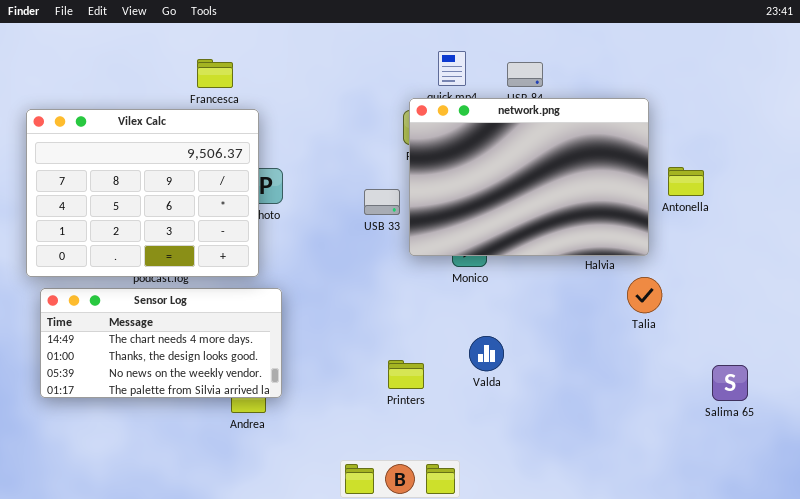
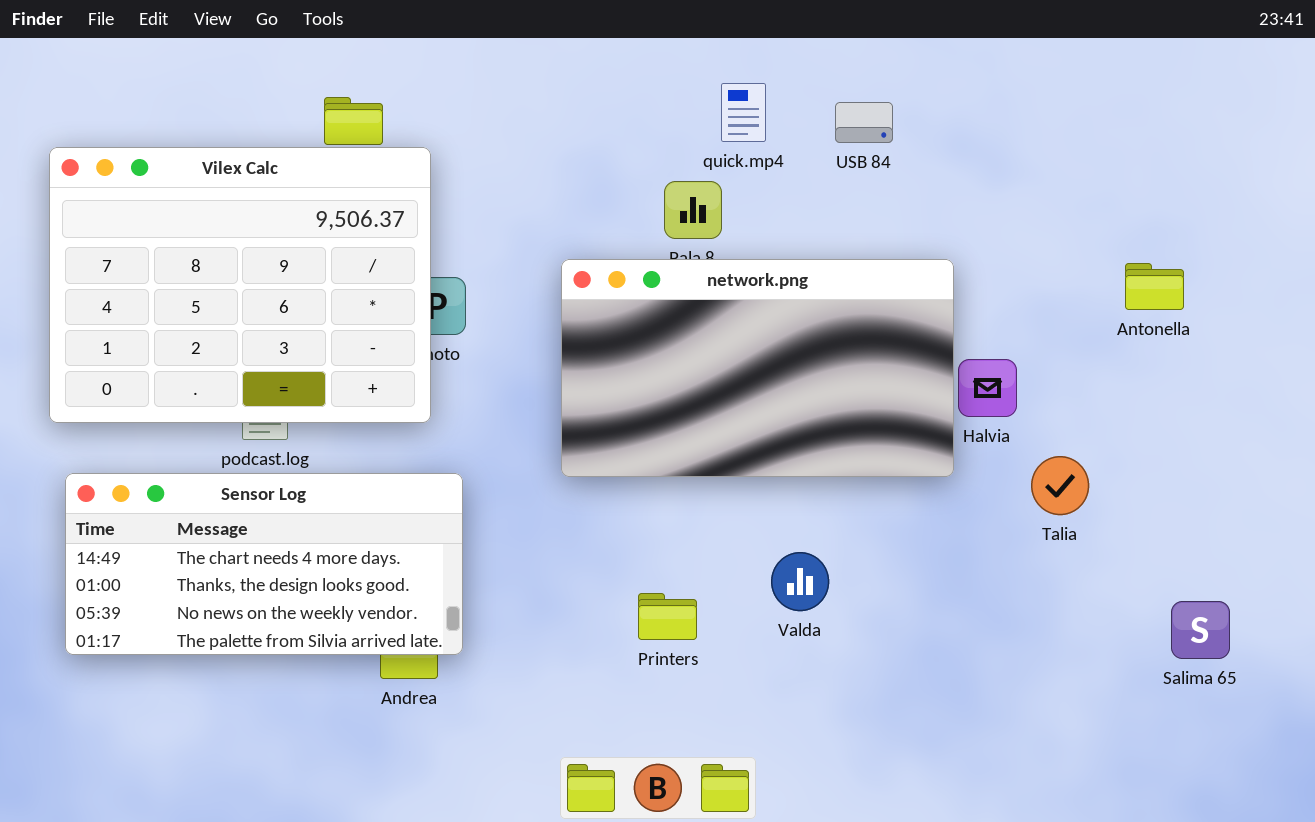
network.png: [409,98,649,256] -> [561,259,954,477], moved, resized
Vilex Calc: [26,109,259,277] -> [49,147,431,423], moved
Antonella: [668,167,704,196] -> [1125,263,1184,310], moved

